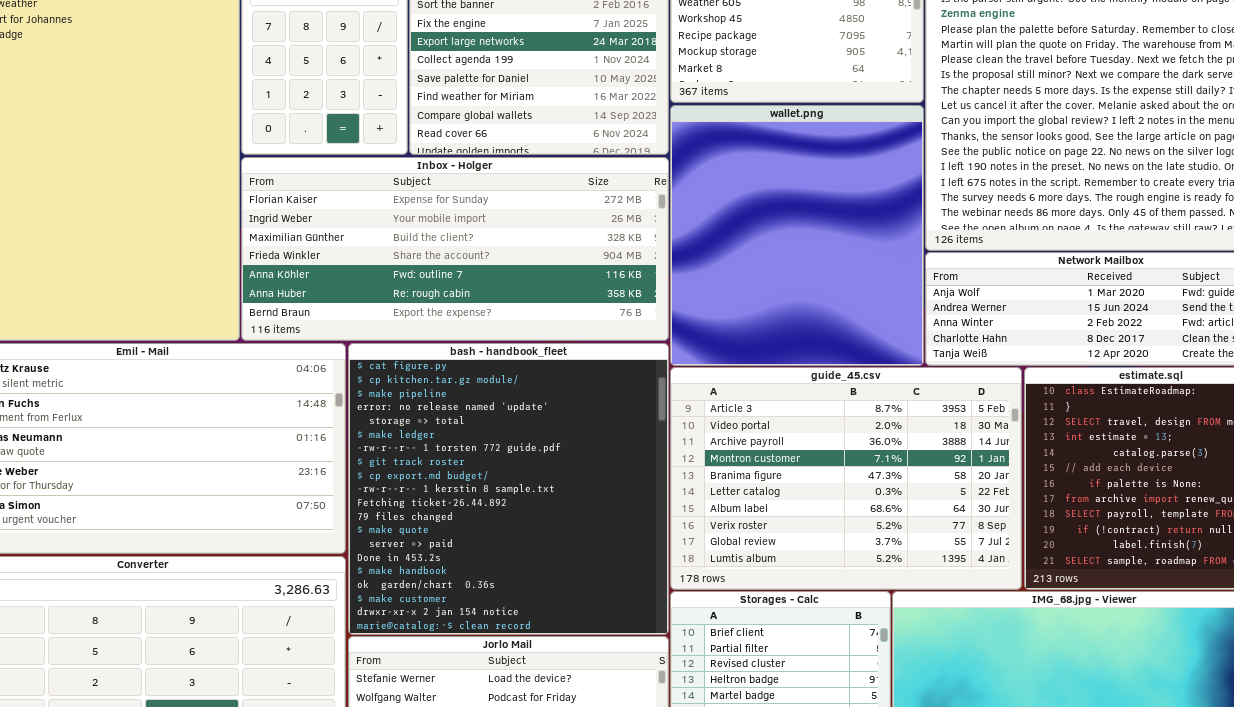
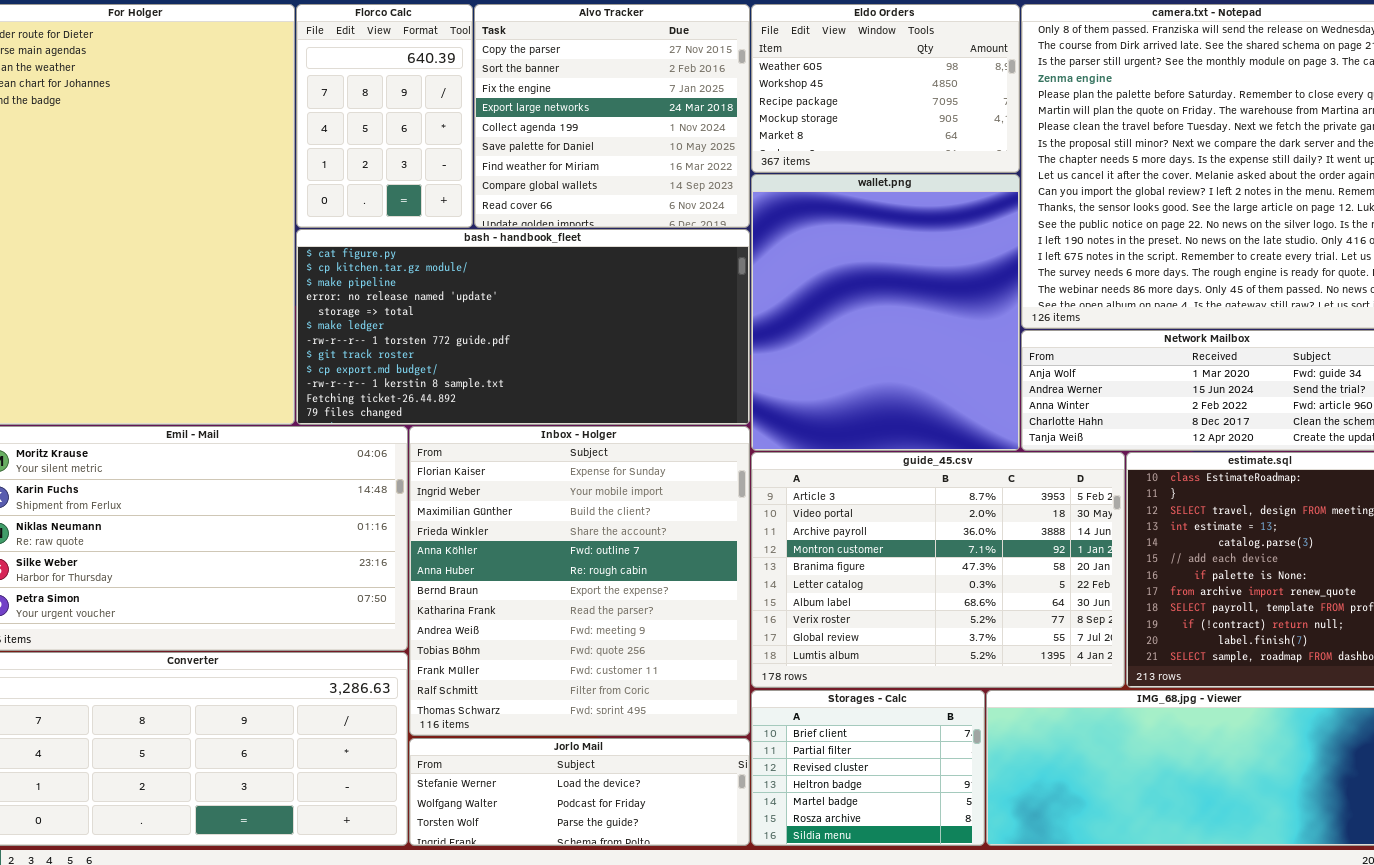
Inbox - Holger: [241,157,669,341] -> [409,426,750,736], moved, resized
bash - handbook_fleet: [348,343,669,635] -> [296,229,750,425], moved, resized

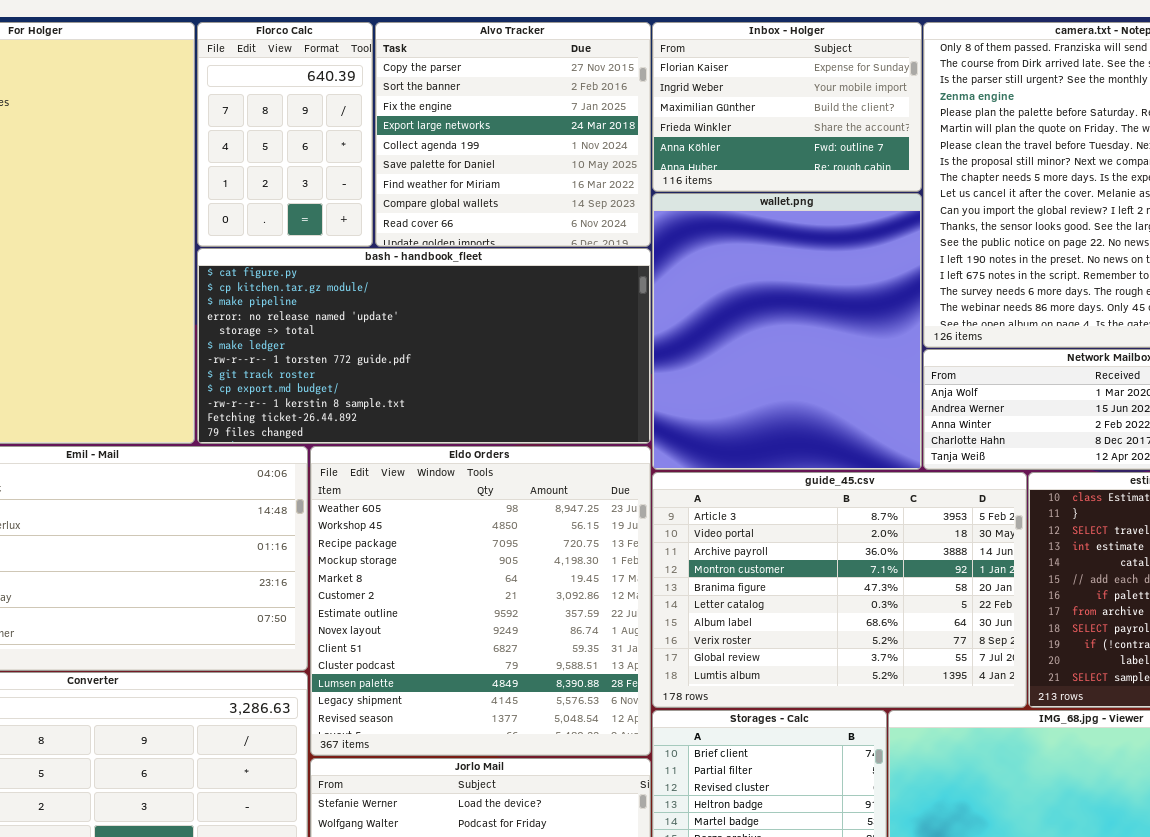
Eldo Orders: [751,4,1020,173] -> [310,446,651,756], moved, resized
Inbox - Holger: [409,426,750,736] -> [652,22,922,192], moved, resized

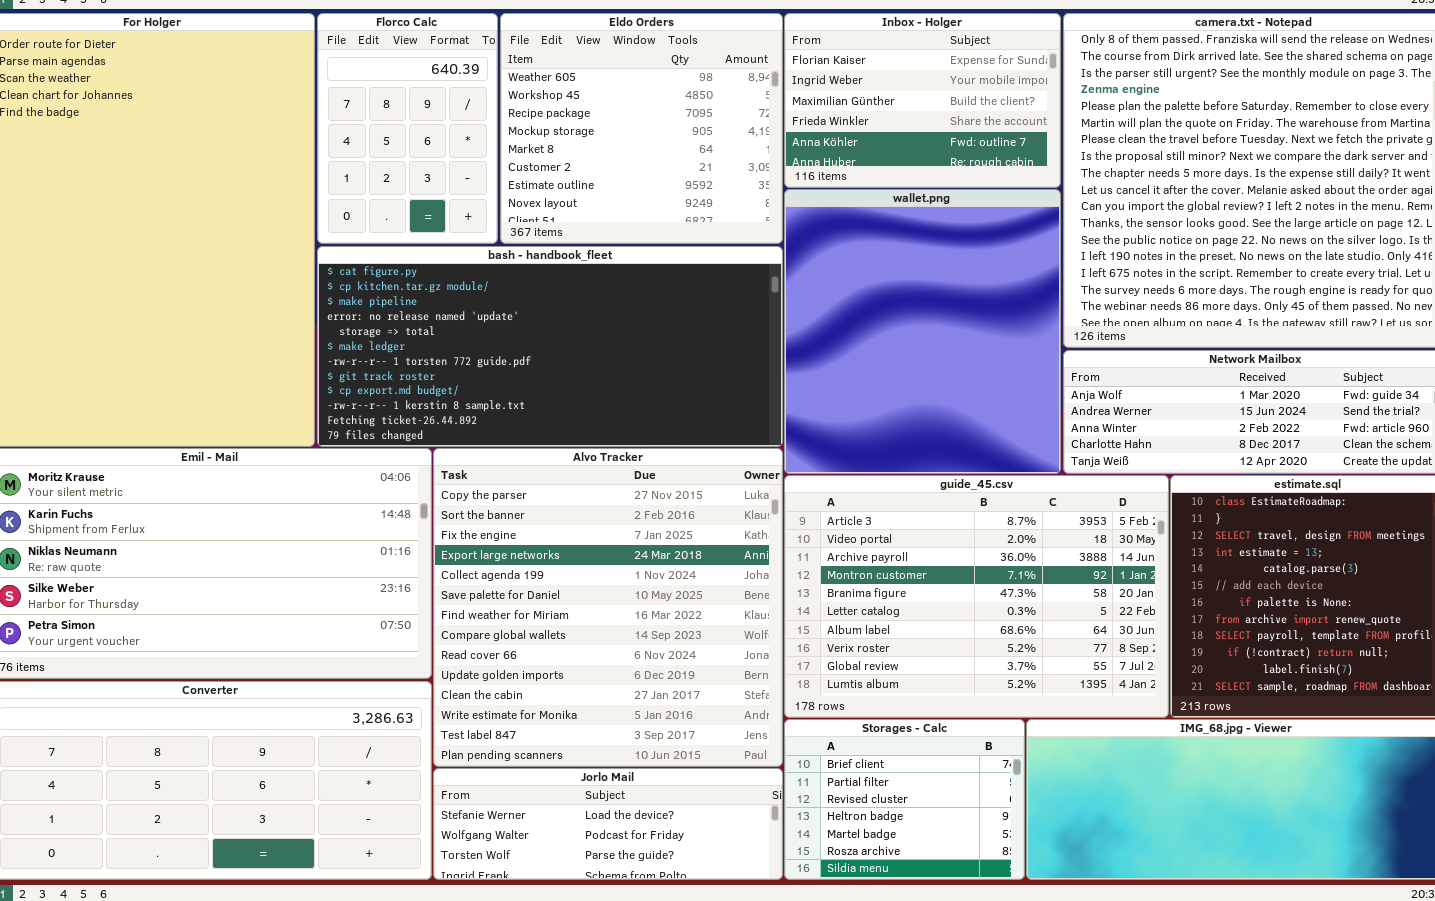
Alvo Tracker: [375,22,651,247] -> [433,448,783,767], moved, resized
Eldo Orders: [310,446,651,756] -> [500,13,783,244], moved, resized

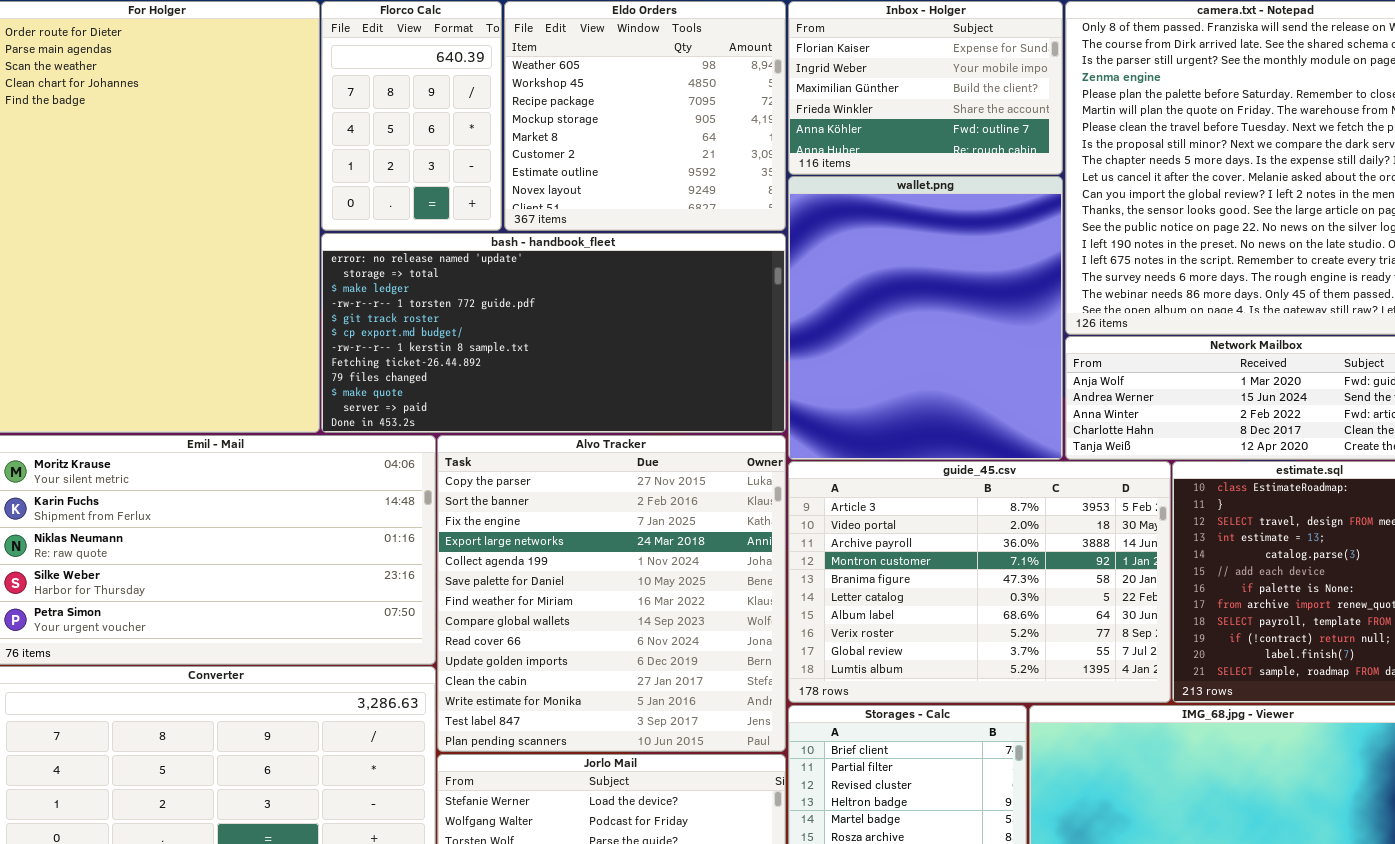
bash - handbook_fleet: [317,246,783,447] -> [321,233,786,433], scrolled down 3 rows

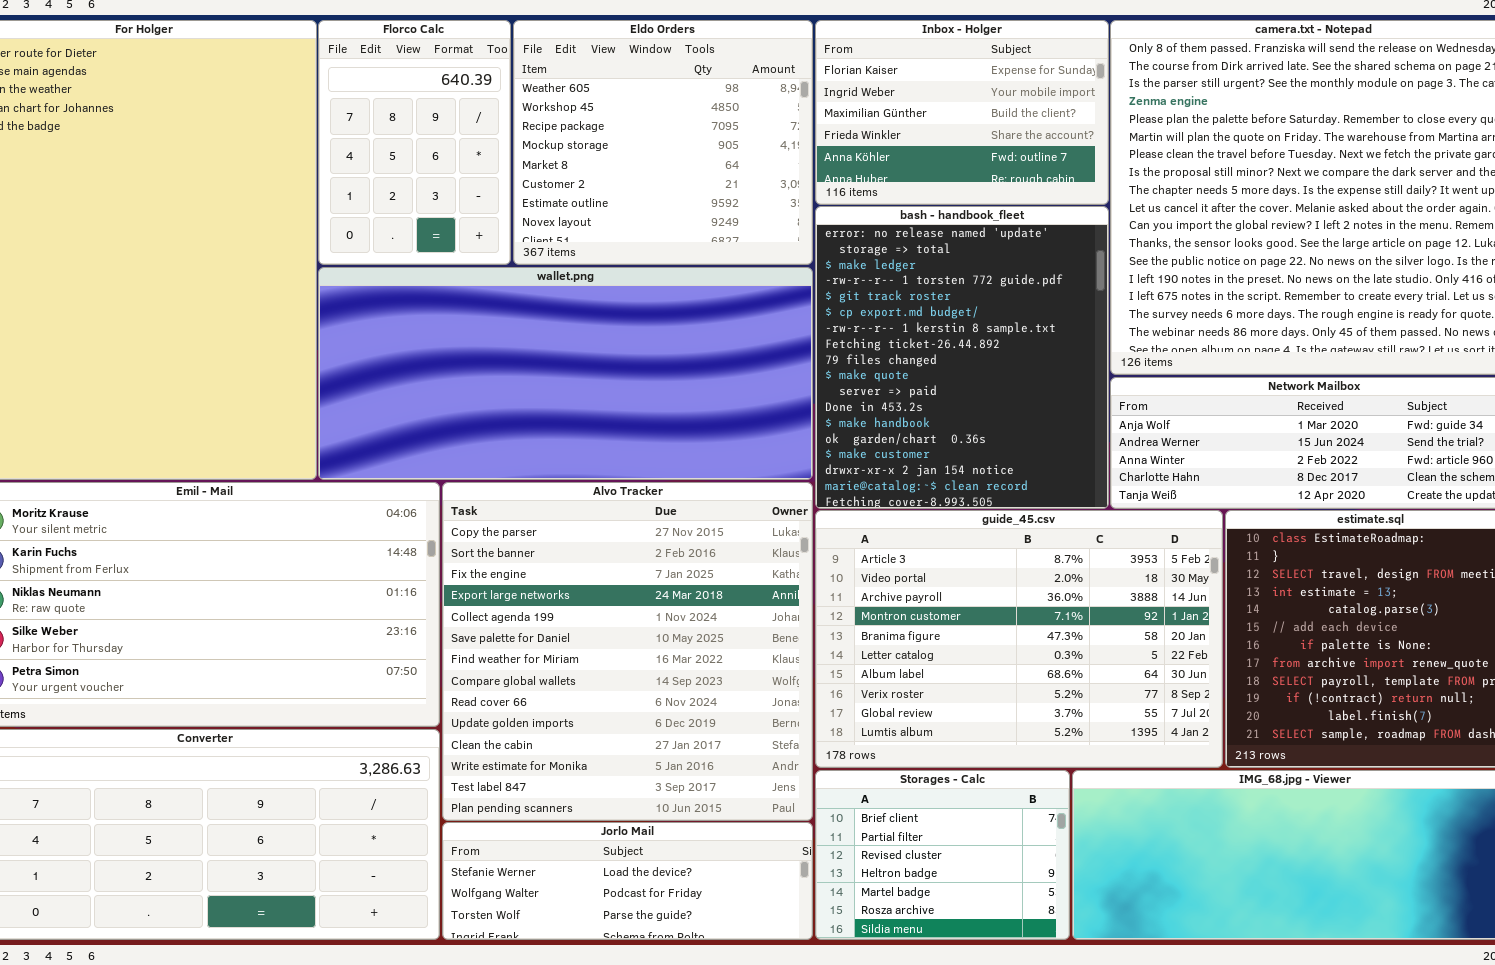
wallet.png: [788,176,1063,460] -> [318,267,813,480], moved, resized
bash - handbook_fleet: [321,233,786,433] -> [815,206,1109,509], moved, resized

